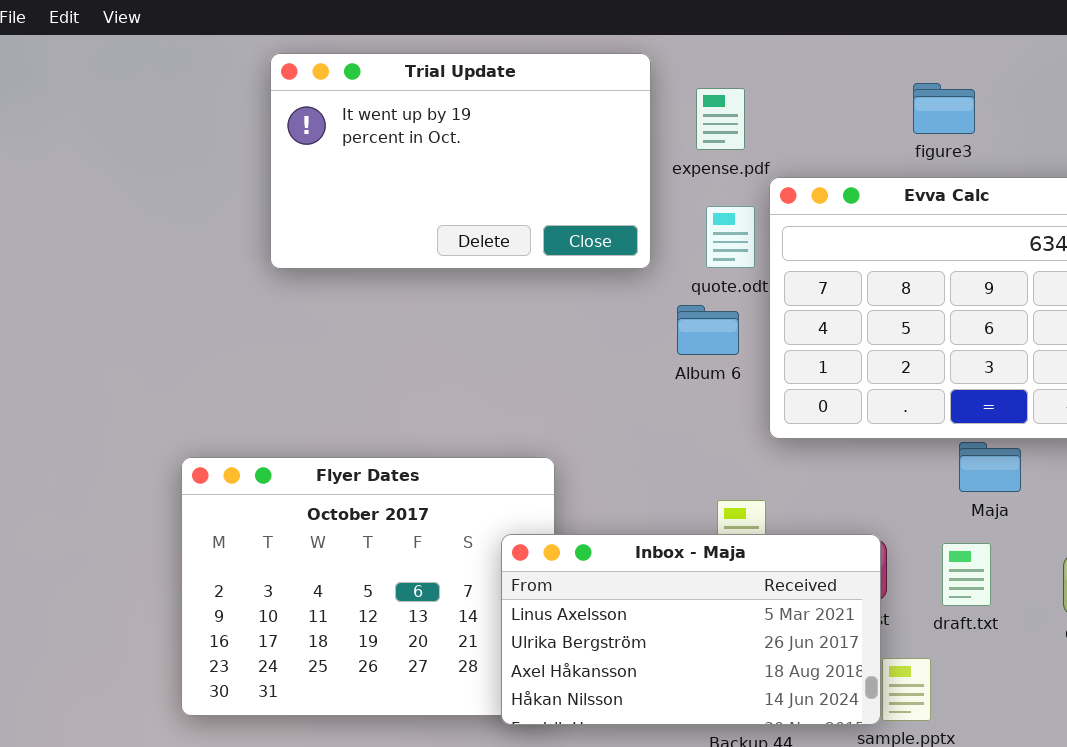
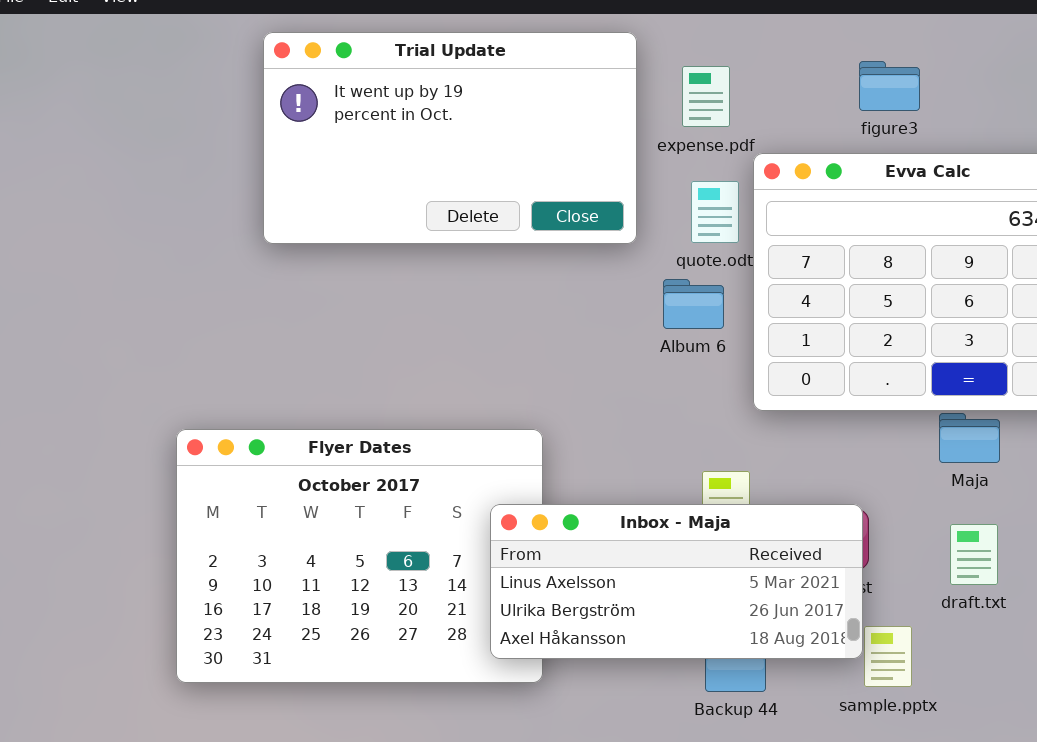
figure3: [913,83,975,134] -> [859,61,920,111], moved
Inbox - Maja: [501,534,881,725] -> [490,504,863,659], resized
draft.txt: [942,543,991,606] -> [950,524,998,585], moved

